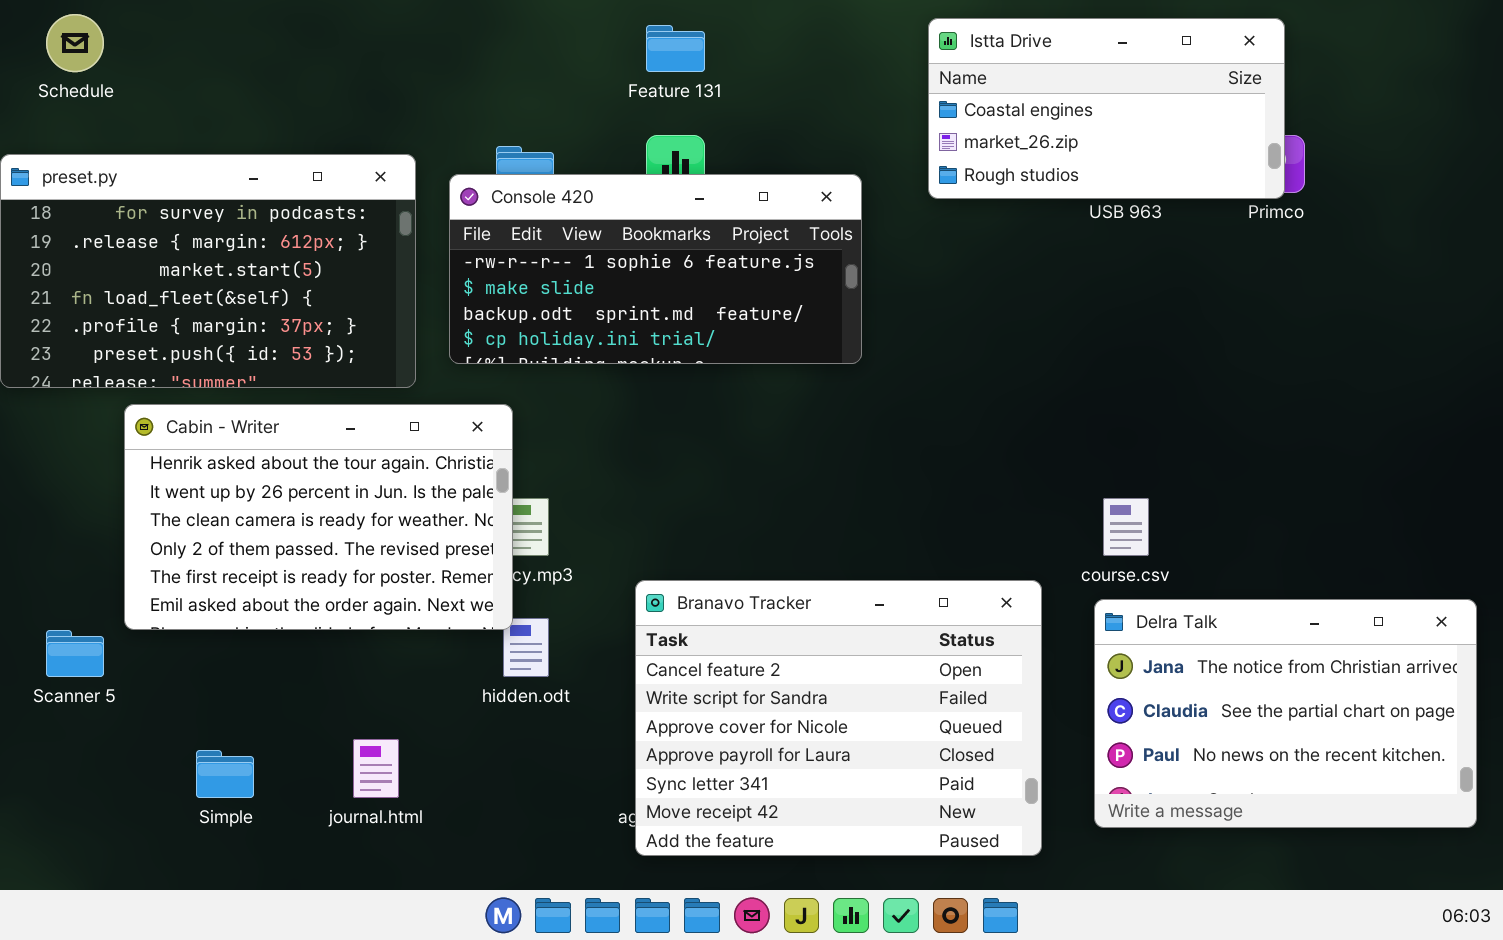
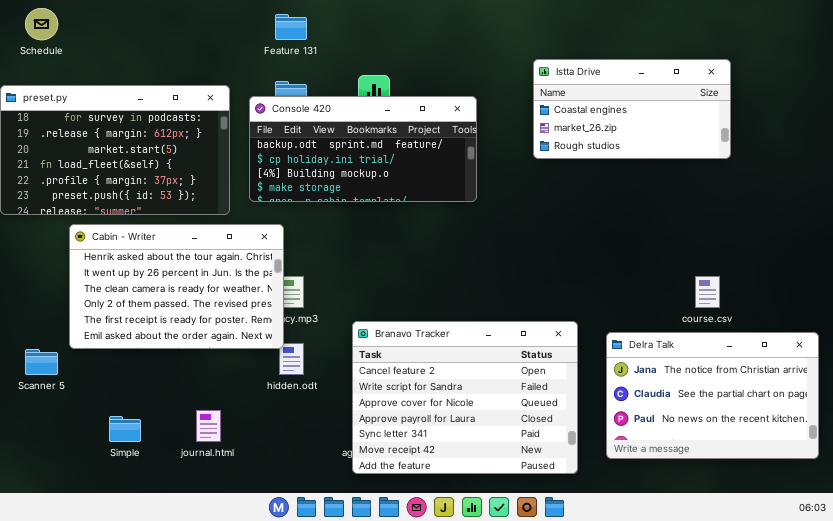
Istta Drive: [928,18,1285,199] -> [533,59,731,159], moved
Feature 131: [646,25,705,72] -> [275,14,307,40], moved
Console 420: [449,174,862,364] -> [249,96,477,202], scrolled down 2 rows
course.csv: [1103,498,1149,556] -> [695,276,720,308], moved

